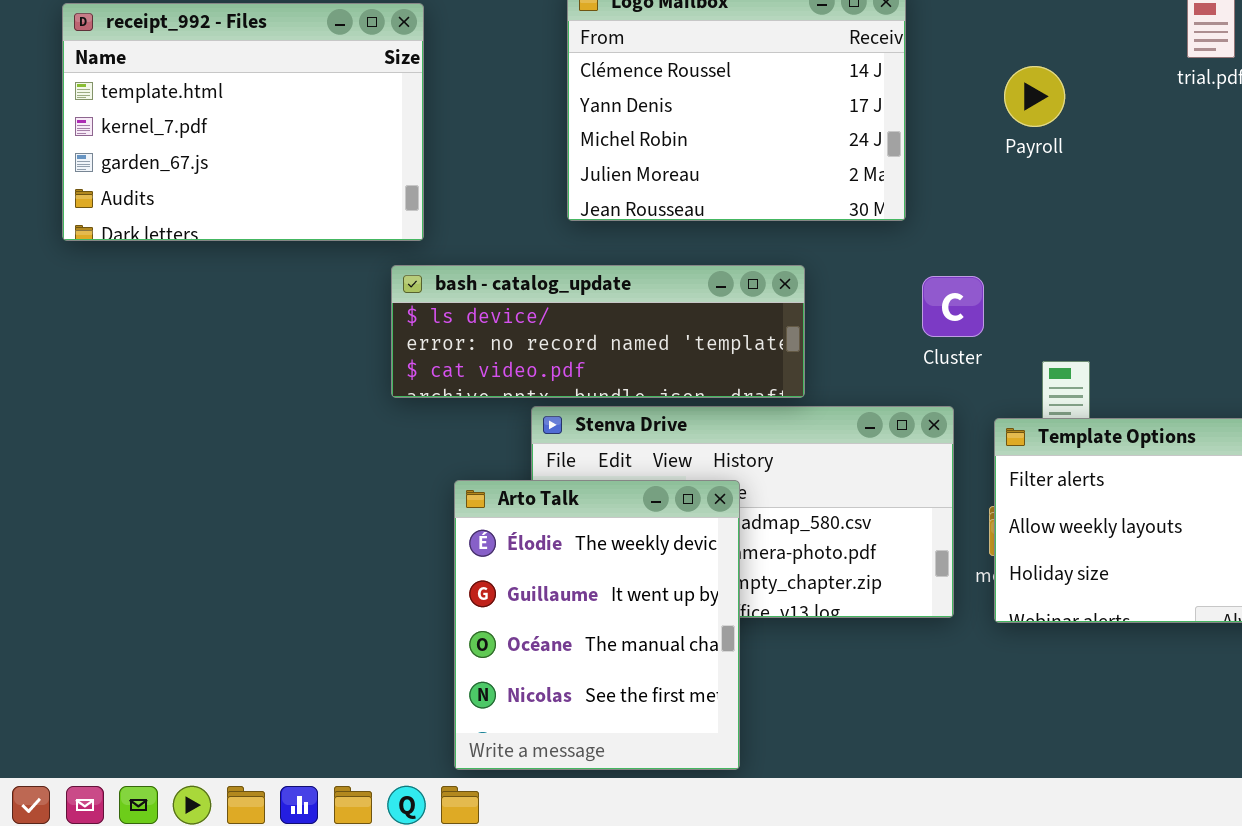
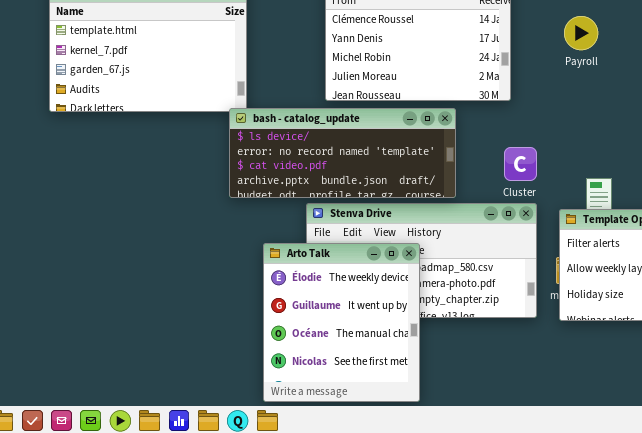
bash - catalog_update: [391,265,805,398] -> [229,108,456,198], resized
Cluster: [922,276,984,337] -> [504,147,537,181], moved

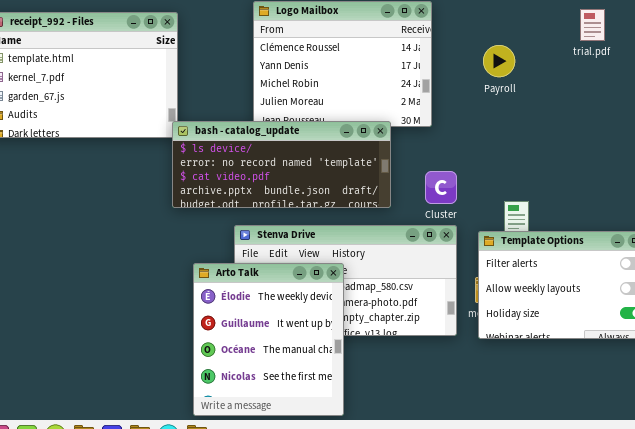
bash - catalog_update: [229,108,456,198] -> [172,121,391,208], moved

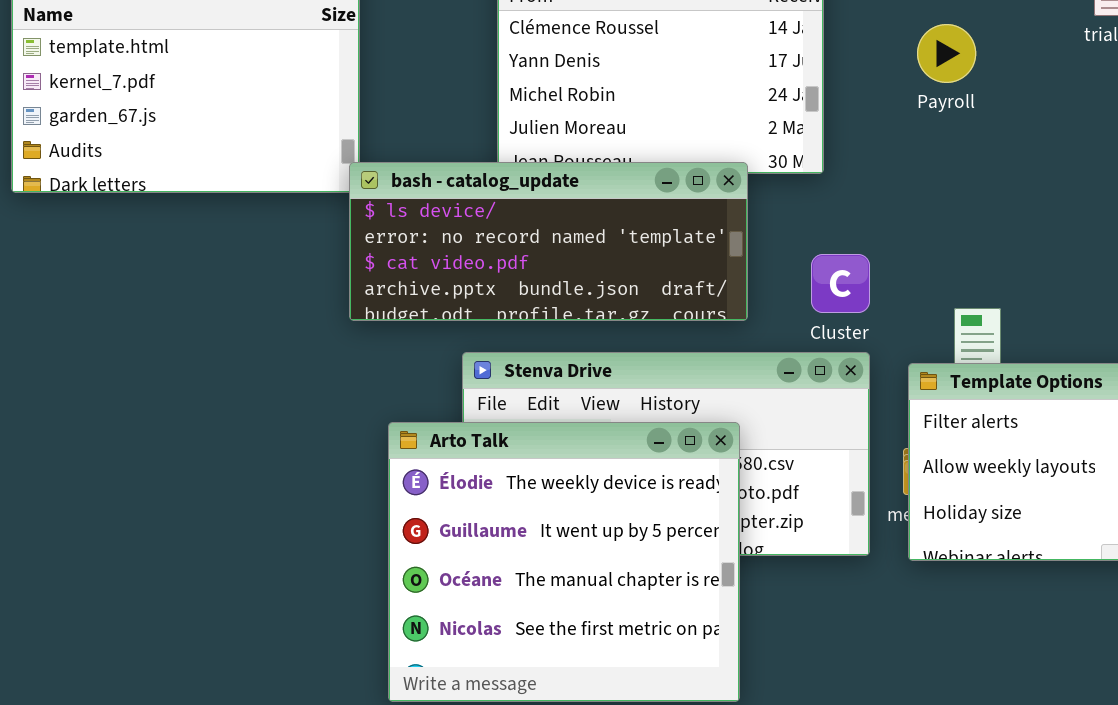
Arto Talk: [193,263,344,416] -> [388,422,740,702], resized

